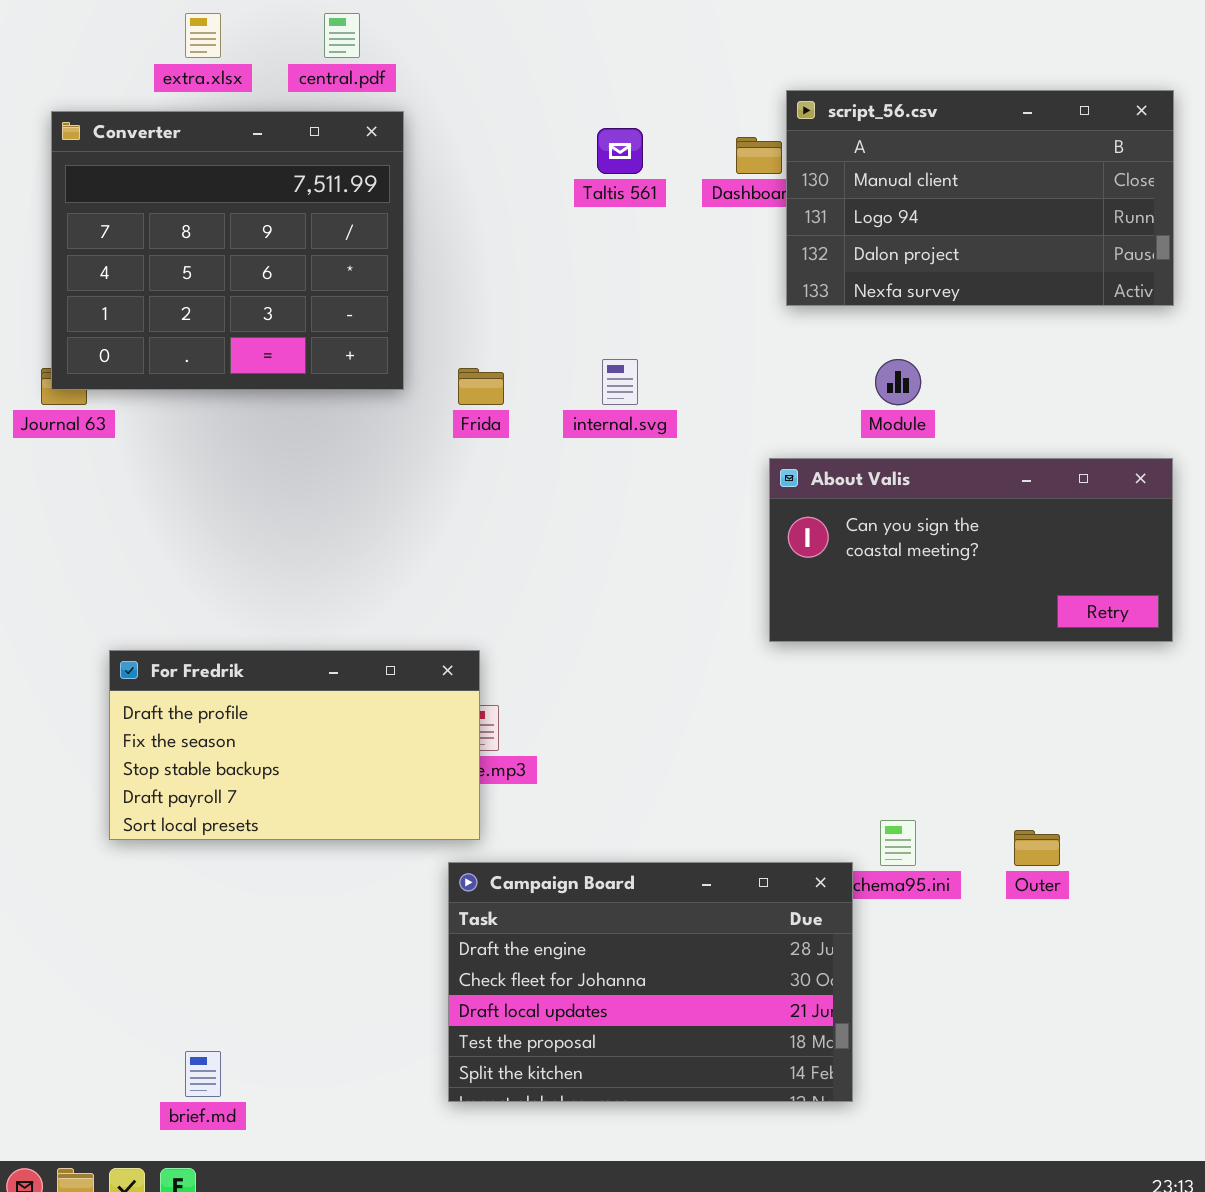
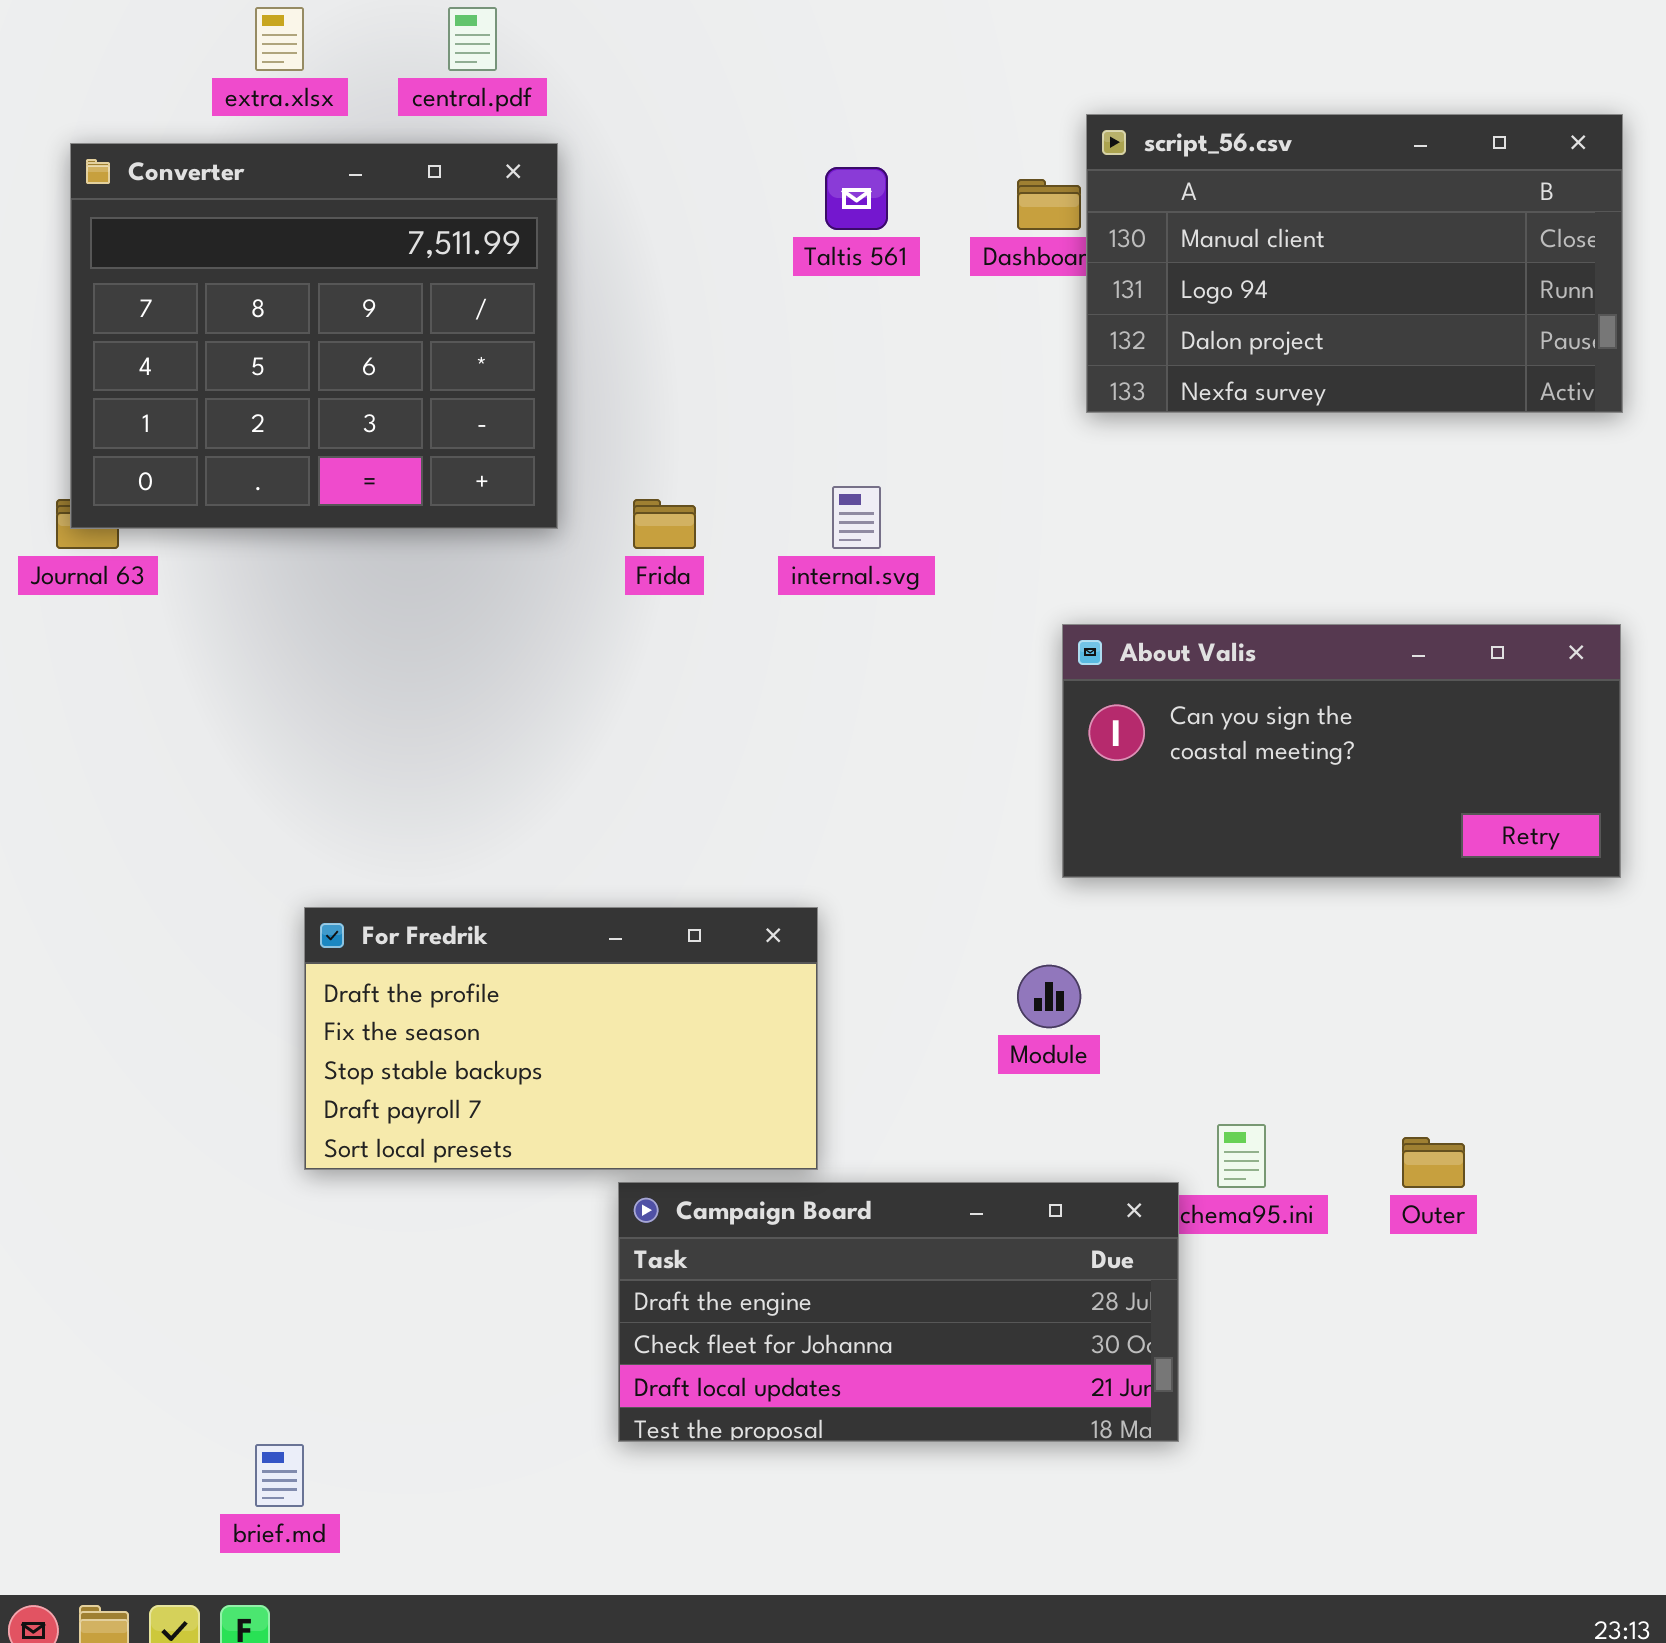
Module: [875,359,921,405] -> [1017,965,1081,1028], moved
For Fredrik: [109,650,480,840] -> [304,907,818,1170], moved
Campaign Board: [448,862,853,1102] -> [618,1182,1179,1442], resized

